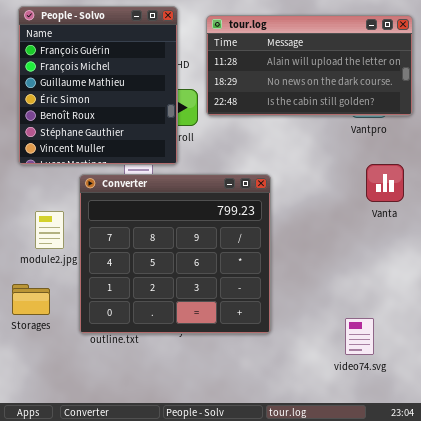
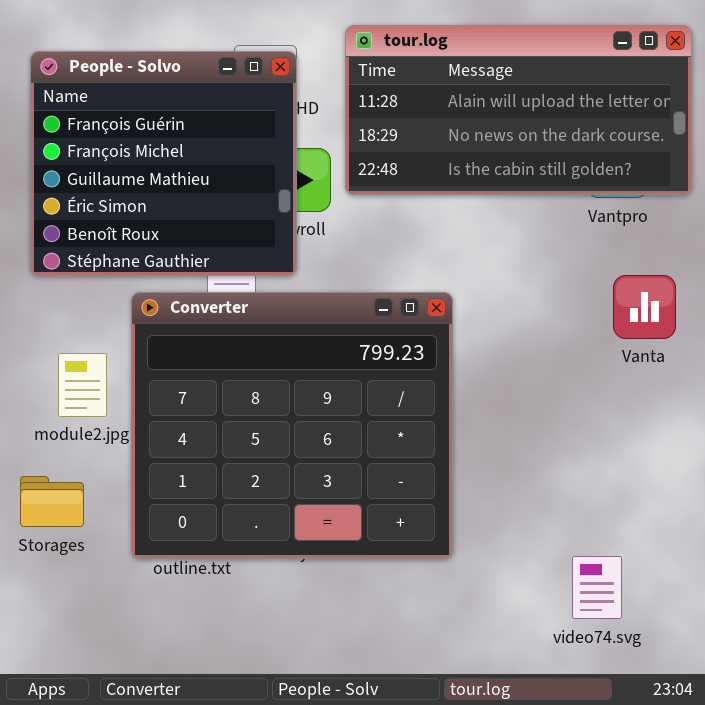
People - Solvo: [18,6,178,165] -> [30,51,297,276], resized
video74.svg: [345,318,374,355] -> [572,556,622,619], moved

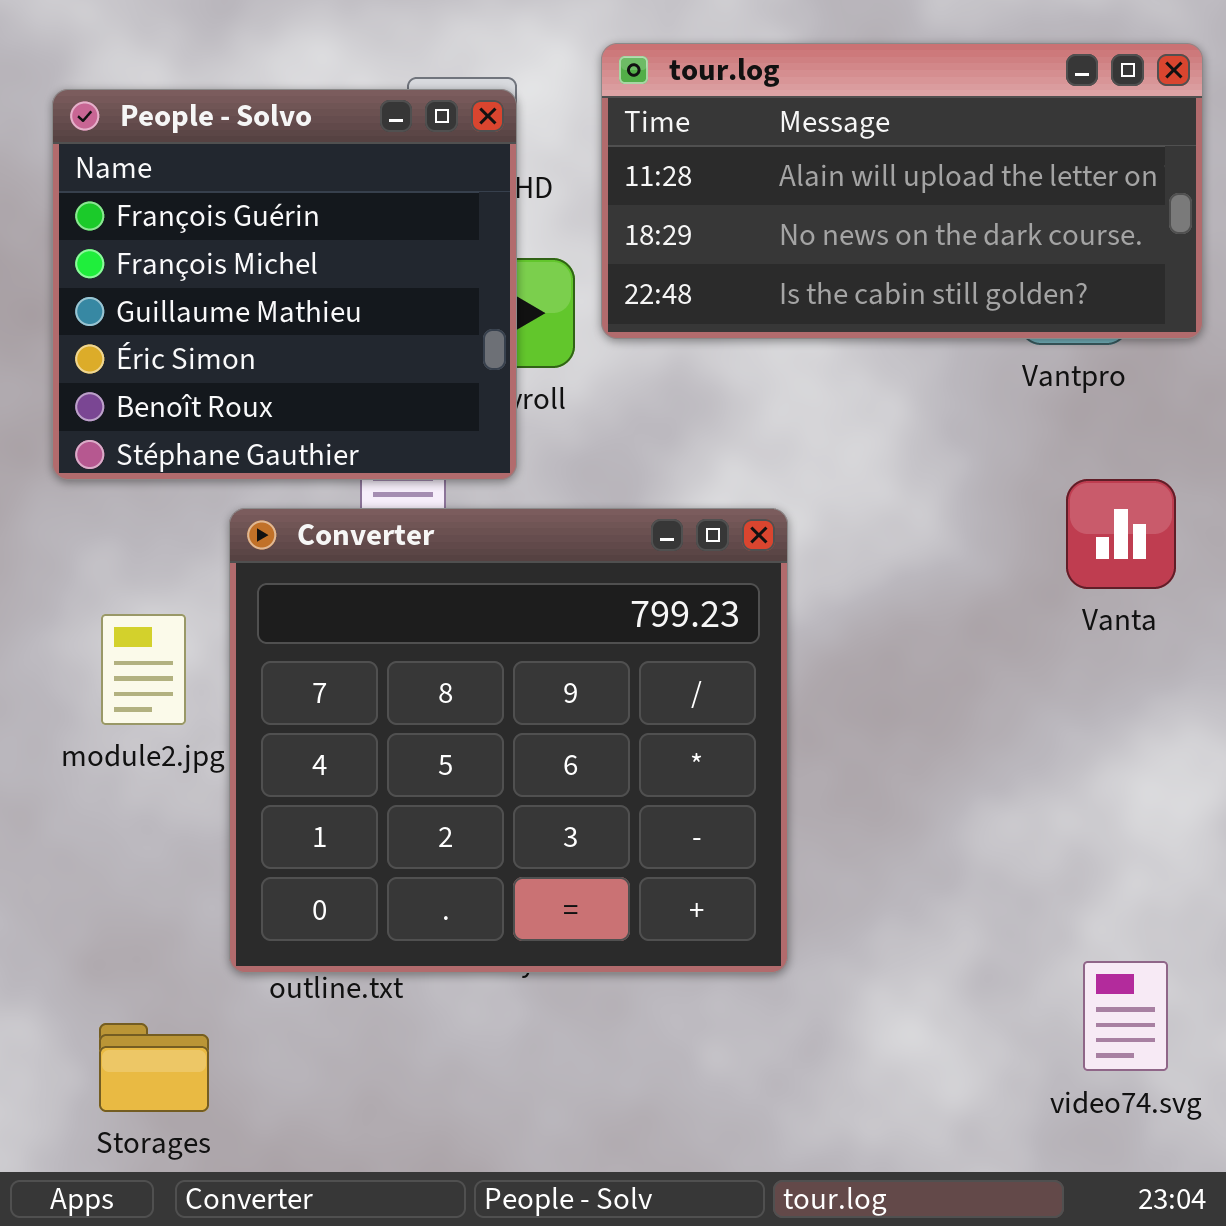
Storages: [20,476,84,527] -> [99,1023,209,1112], moved
video74.svg: [572,556,622,619] -> [1083,961,1168,1071], moved

